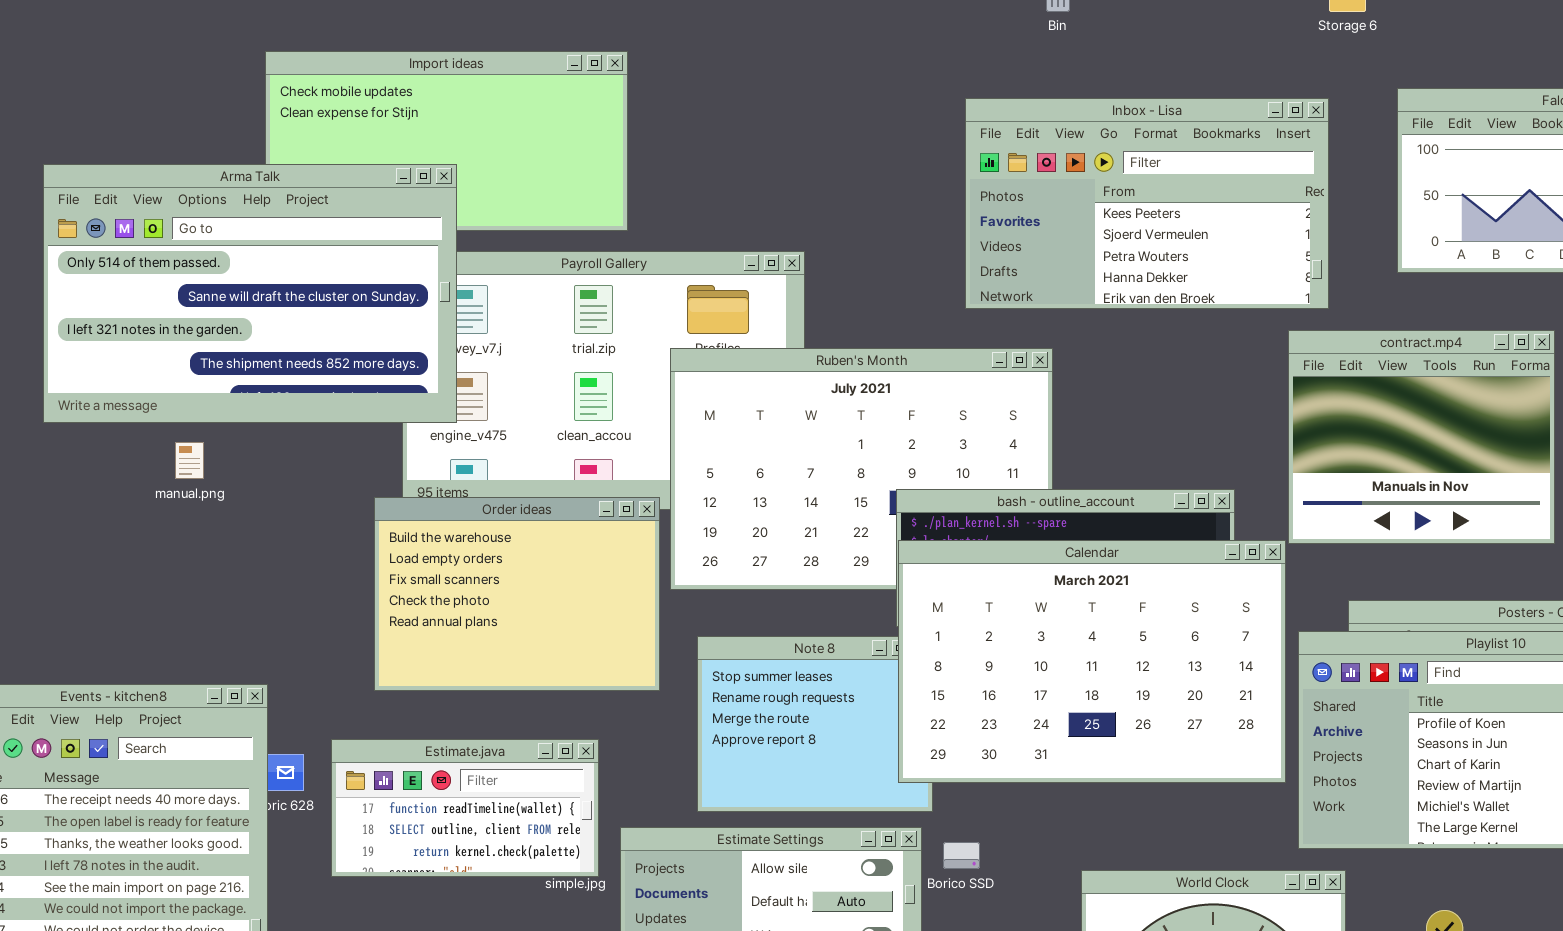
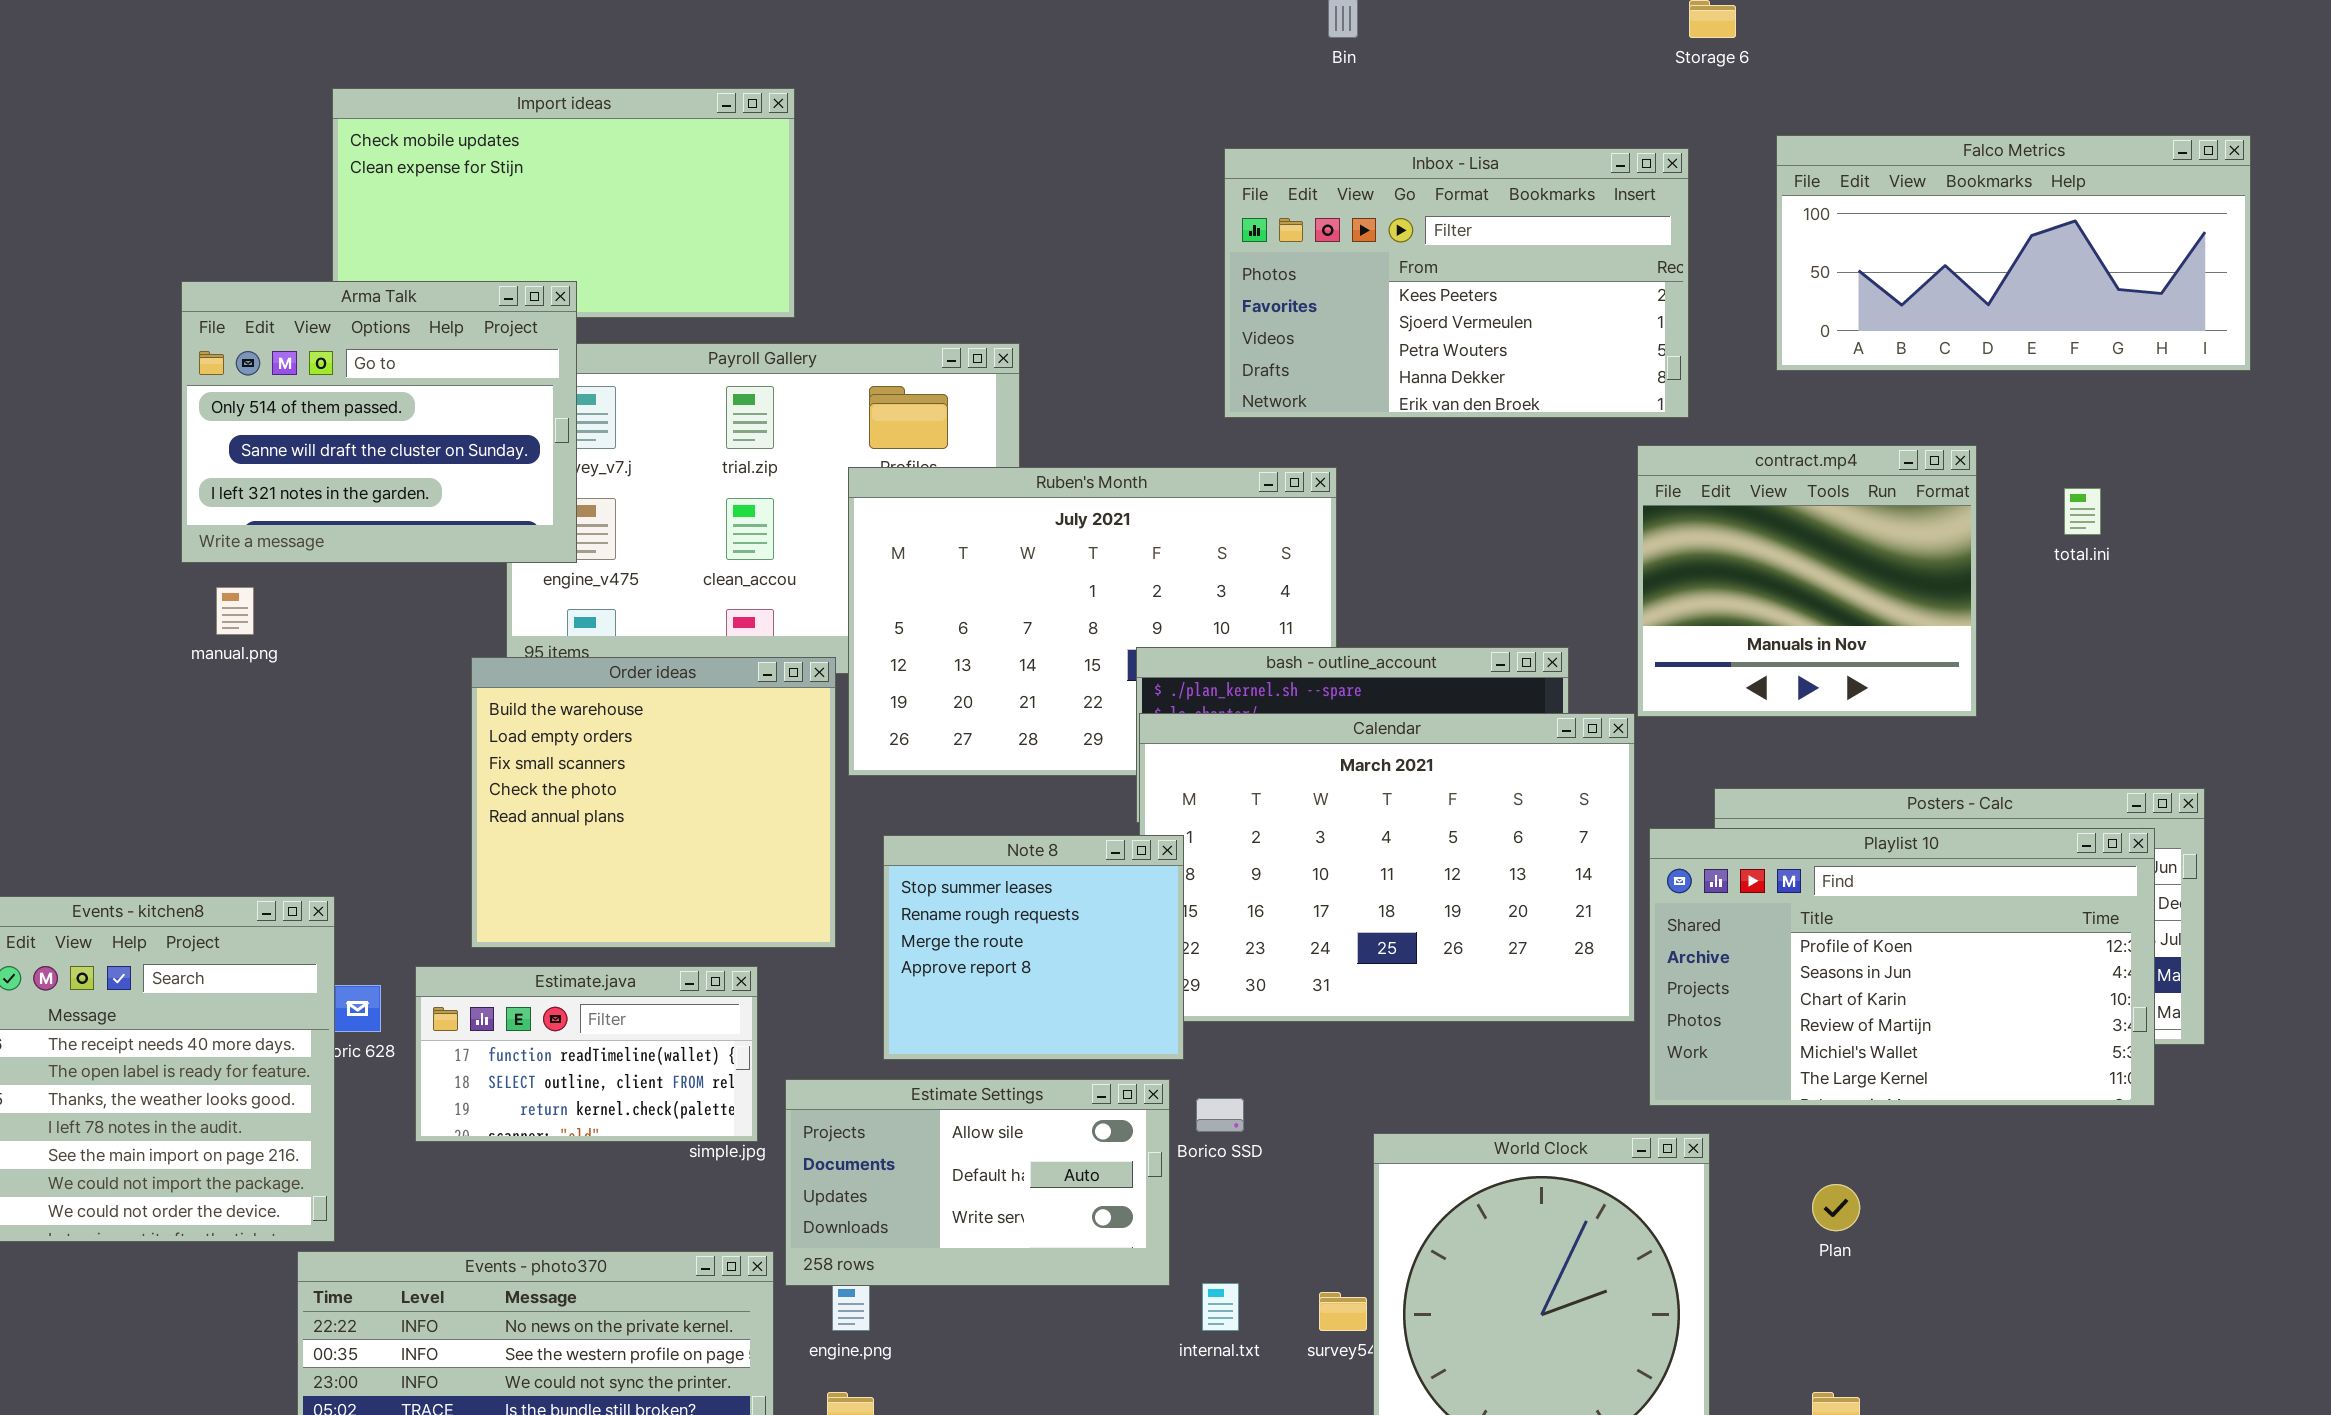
Arma Talk: [43,164,457,423] -> [181,281,577,563], resized
Order ideas: [374,497,660,691] -> [471,657,836,948], resized
Note 8: [697,636,933,812] -> [883,835,1184,1060], raised

